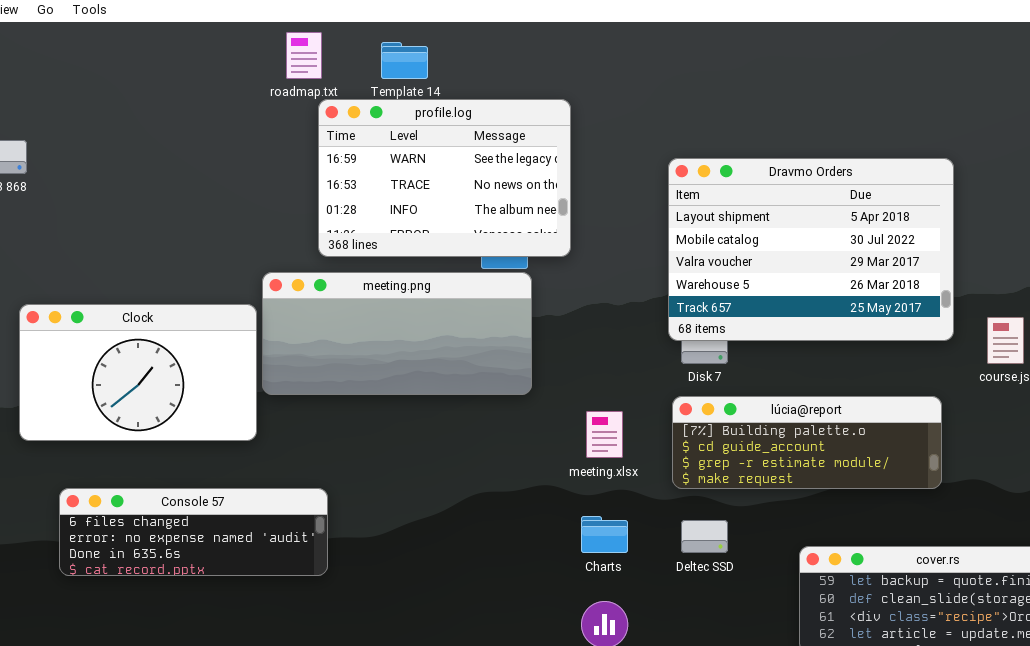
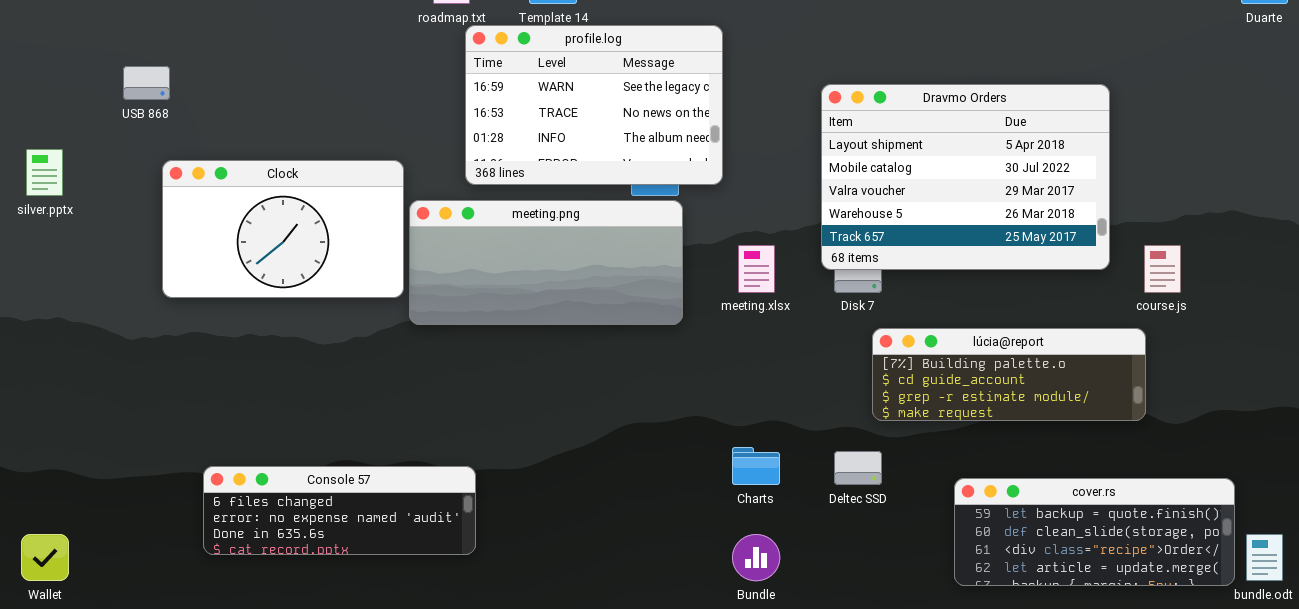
Clock: [19,304,257,441] -> [162,160,404,298], moved
lúcia@report: [672,396,942,489] -> [872,328,1146,421], moved
meeting.xlsx: [586,411,623,458] -> [738,245,775,293], moved
Console 57: [59,488,328,576] -> [203,466,476,555], moved

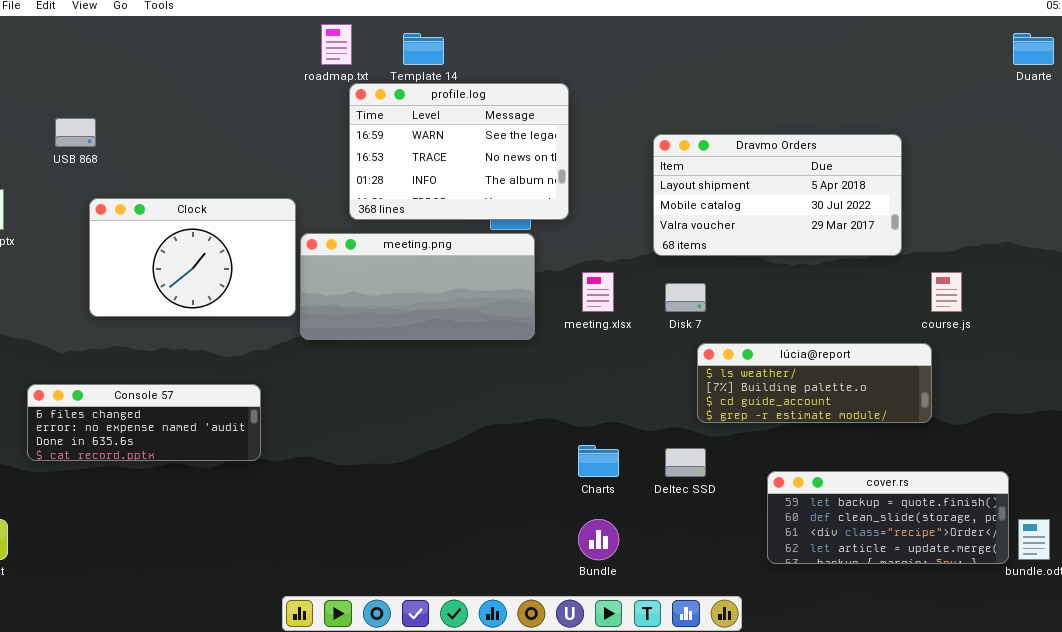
Dravmo Orders: [821,84,1110,270] -> [653,134,902,256], resized
lúcia@report: [872,328,1146,421] -> [697,343,932,423], scrolled up 1 row
Console 57: [203,466,476,555] -> [27,384,261,461], moved

